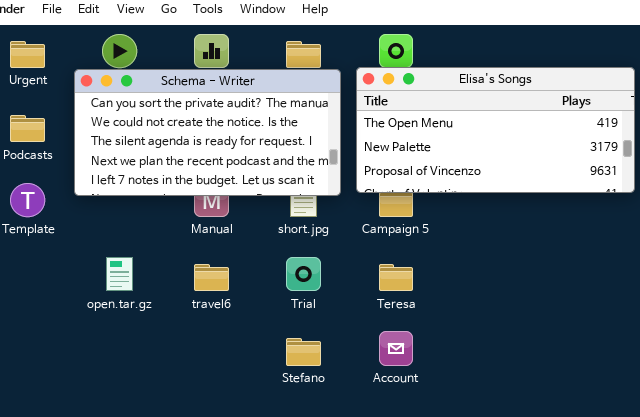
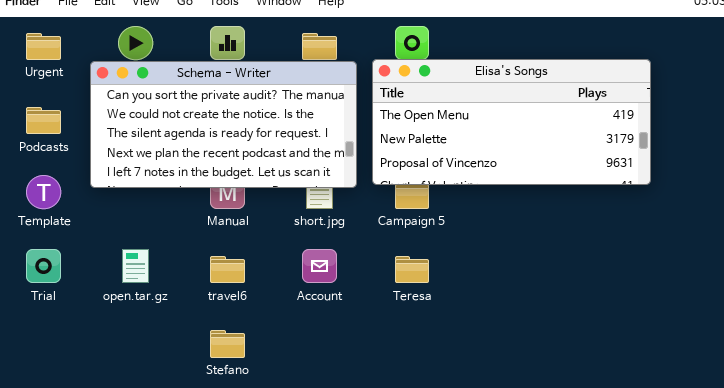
Trial: [286,257,321,291] -> [26,249,61,283], moved
Account: [379,331,413,366] -> [302,249,337,283], moved
Stefano: [286,338,321,366] -> [210,330,245,358], moved

